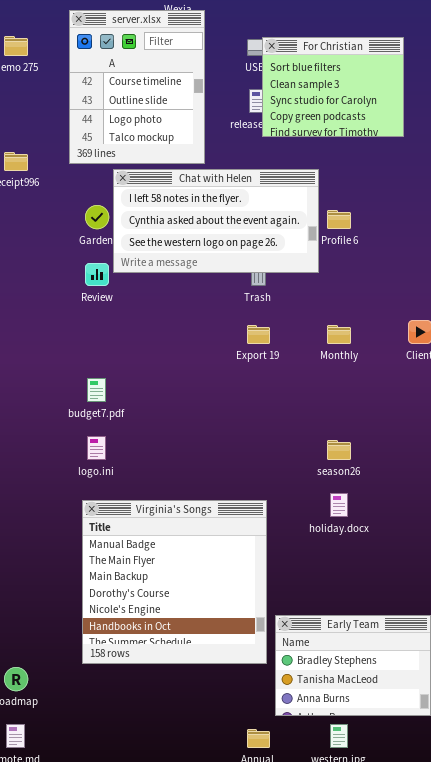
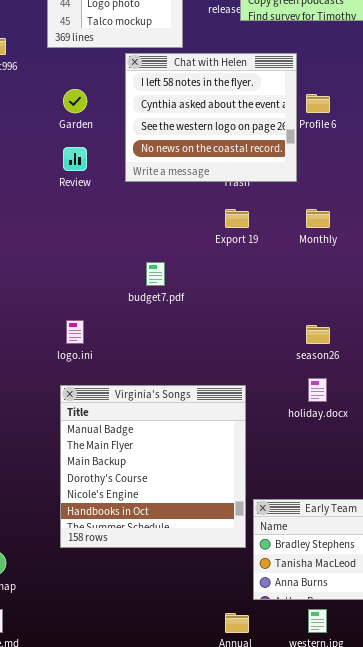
Chat with Helen: [113,169,319,273] -> [125,53,297,182], resized
budget7.pdf: [87,378,106,402] -> [146,262,165,286], moved

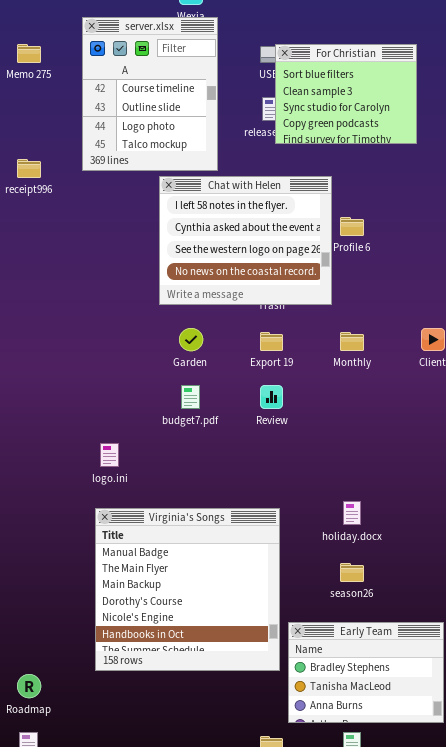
Garden: [63,89,87,113] -> [179,328,203,351], moved
Review: [63,147,87,171] -> [260,385,283,409], moved
season26: [306,325,330,344] -> [340,563,364,582], moved

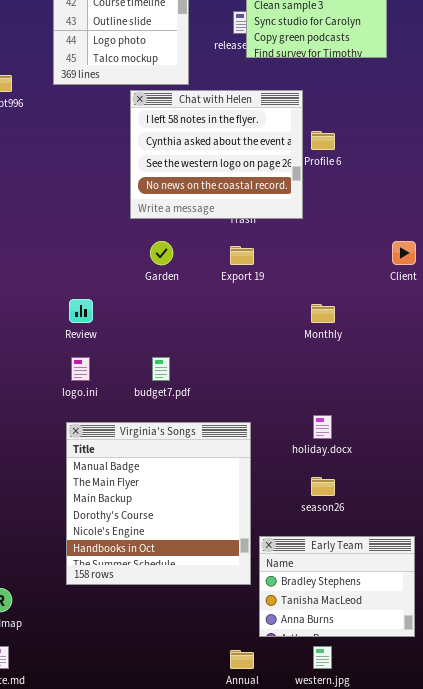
Monthly: [340,332,364,351] -> [311,304,335,323], moved
budget7.pdf: [181,385,200,409] -> [152,357,170,381], moved
Review: [260,385,283,409] -> [69,299,93,323], moved

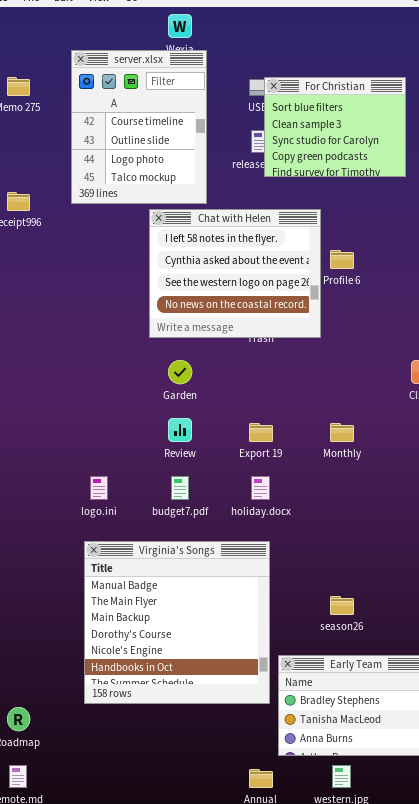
Export 19: [230,246,254,265] -> [249,423,273,442], moved
Review: [69,299,93,323] -> [168,418,192,442], moved
holiday.docx: [313,415,332,439] -> [251,476,270,500], moved

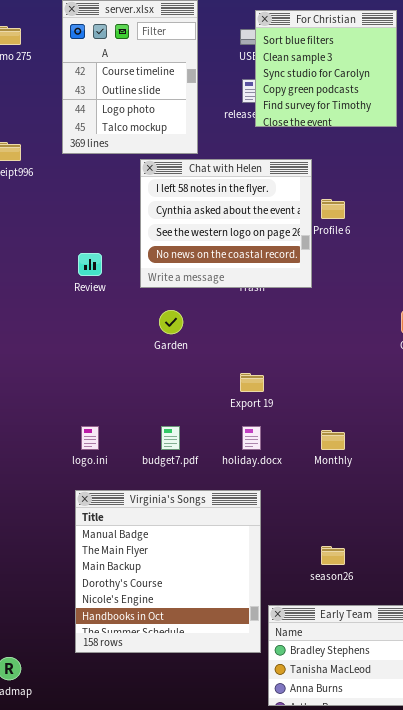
For Christian: [264,77,406,177] -> [255,10,397,127], resized
Review: [168,418,192,442] -> [78,253,102,276], moved
Monthly: [330,423,354,442] -> [321,430,345,450], moved

